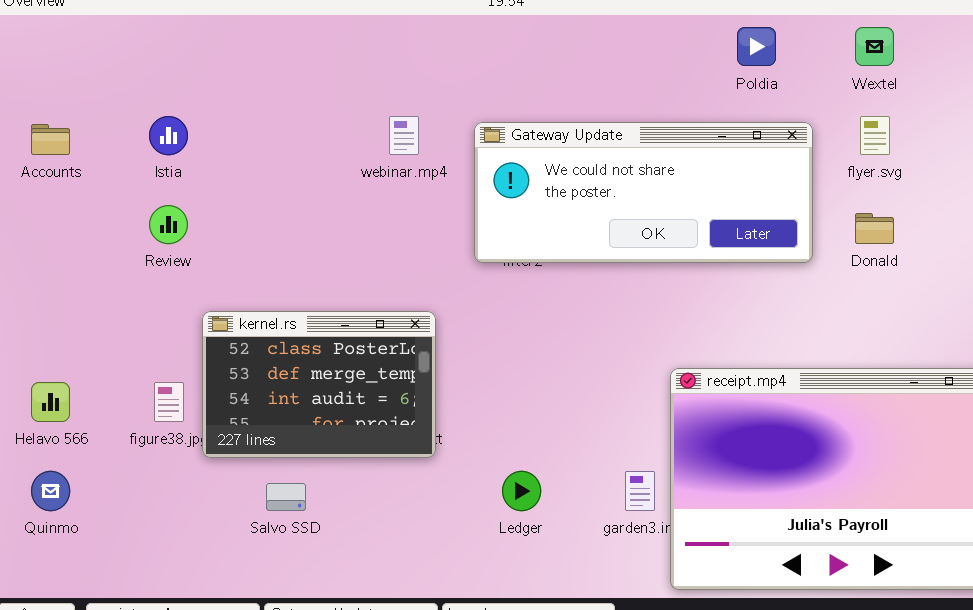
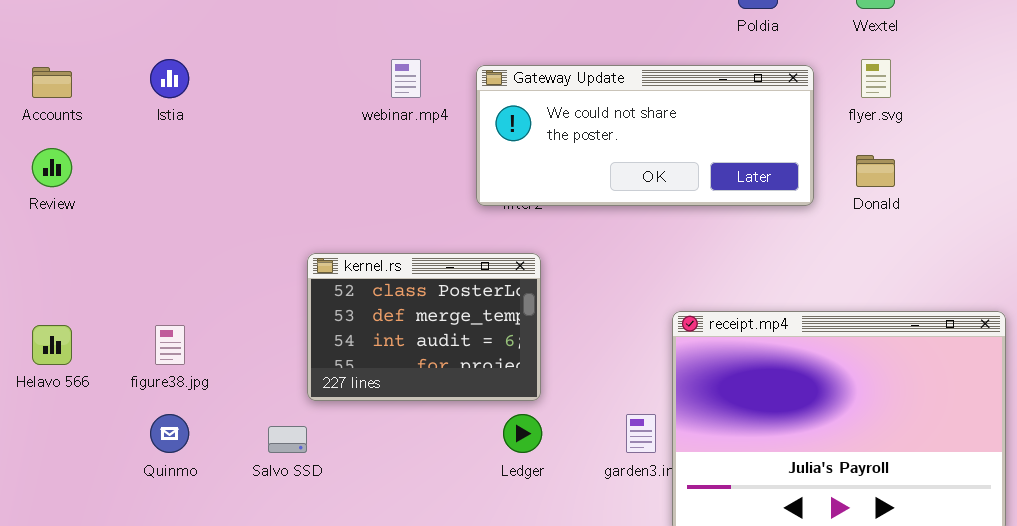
Review: [149,205,188,244] -> [32,148,72,187], moved
kernel.rs: [202,311,436,458] -> [307,253,541,401], moved
Quinmo: [31,471,70,511] -> [150,414,189,453], moved

